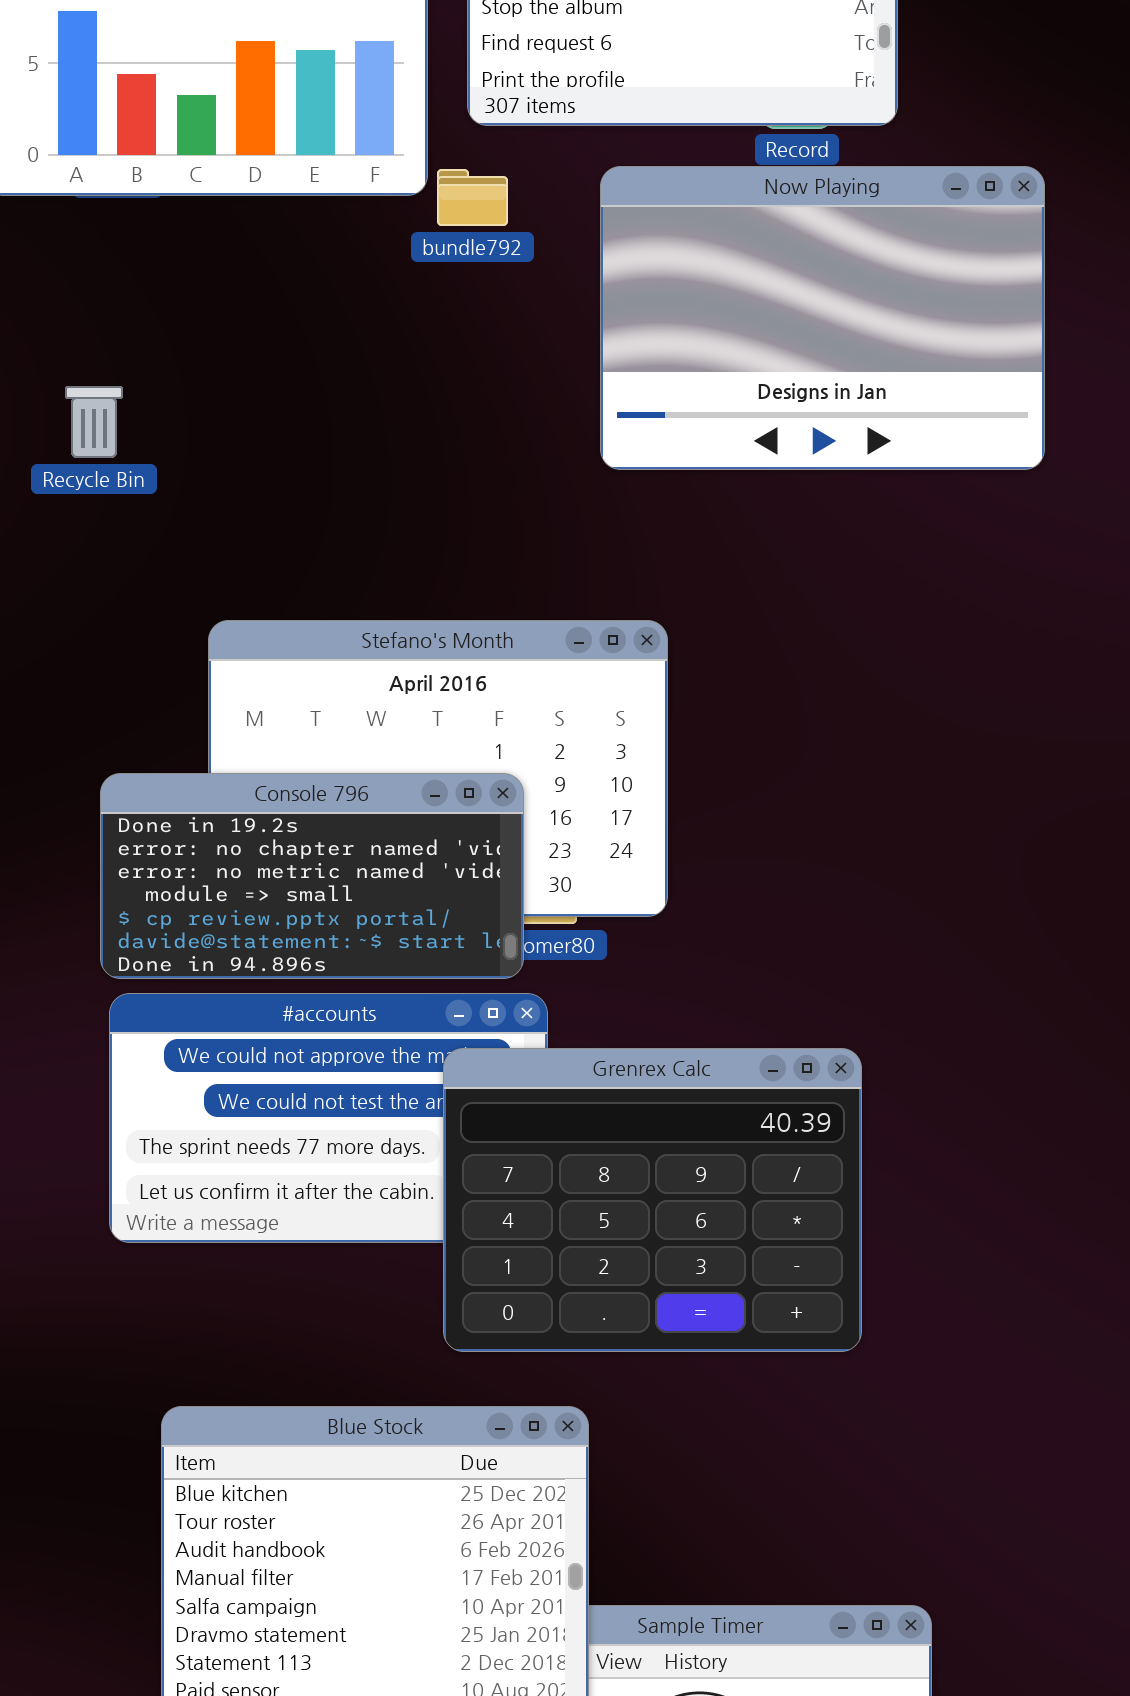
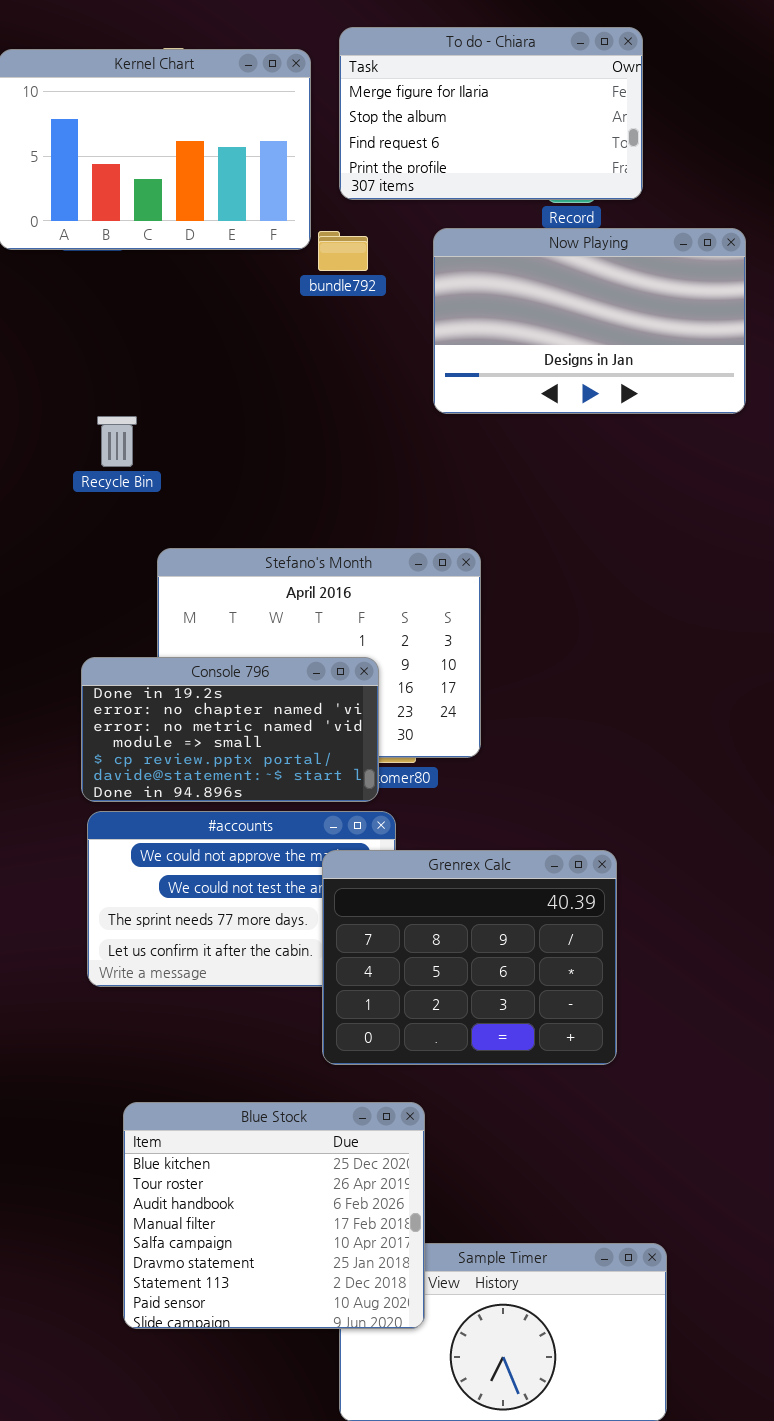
Now Playing: [600,166,1045,470] -> [433,228,746,414], resized
Recycle Bin: [65,386,123,458] -> [97,416,137,467], moved

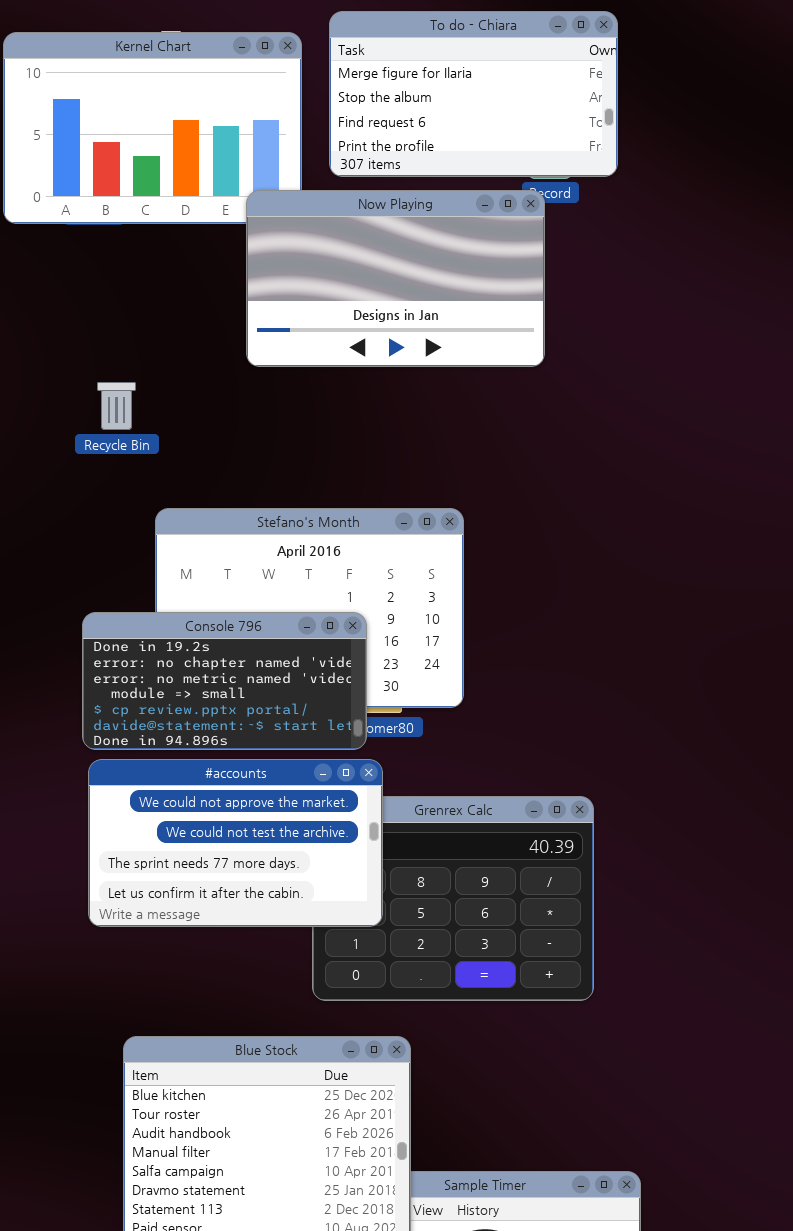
Now Playing: [433,228,746,414] -> [246,190,545,367], moved
#accounts: [87,811,396,987] -> [88,759,383,927], raised

